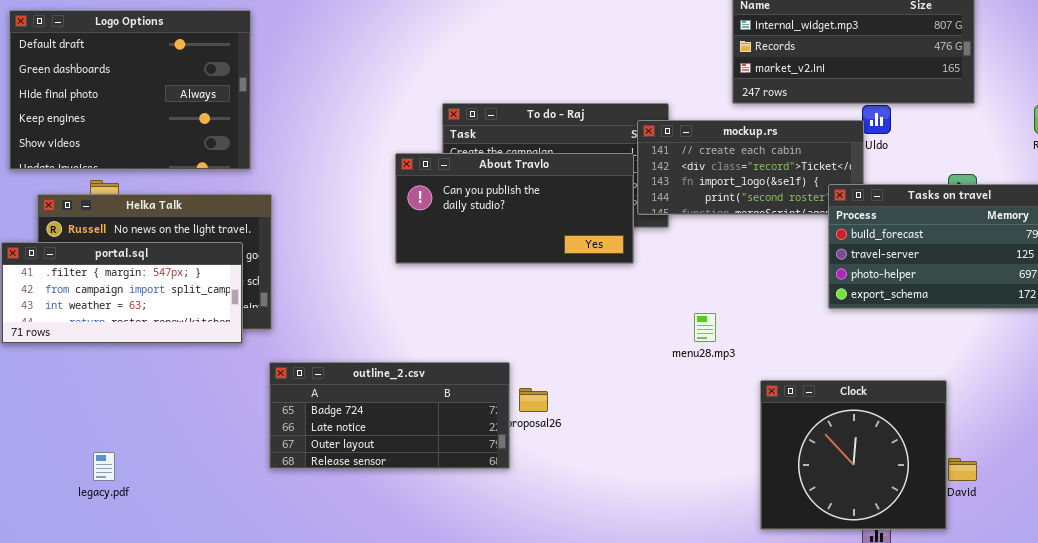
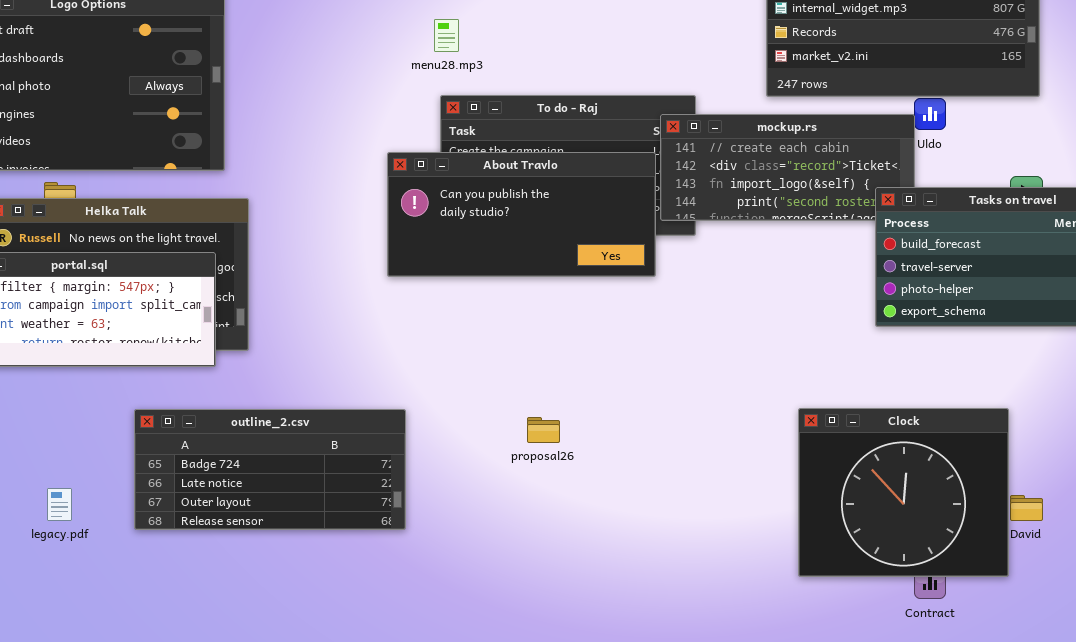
menu28.mp3: [694,313,716,342] -> [434,19,459,52], moved
outline_2.csv: [269,362,510,469] -> [134,409,406,530], moved

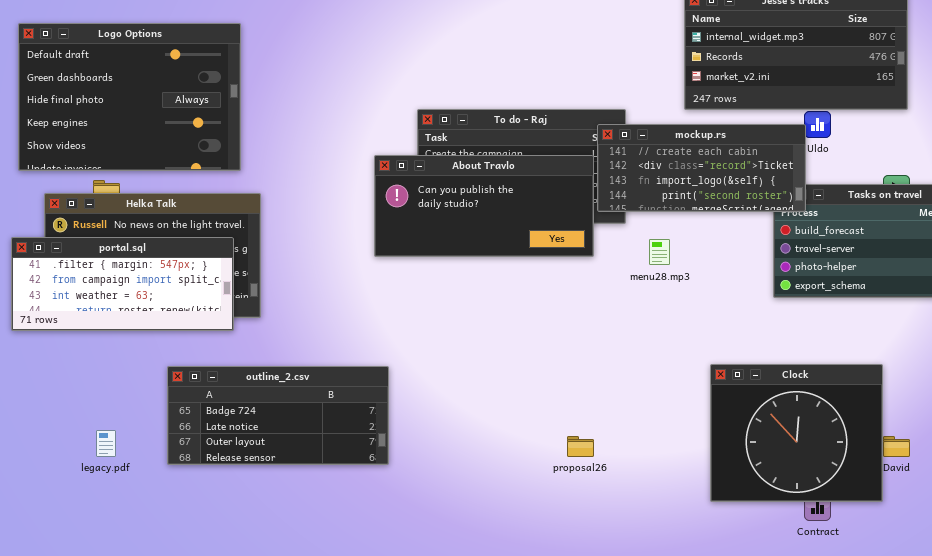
menu28.mp3: [434,19,459,52] -> [649,239,670,265], moved
mockup.rs: [660,114,915,221] -> [597,124,806,212], raised
proposal26: [527,417,560,443] -> [567,436,594,457], moved

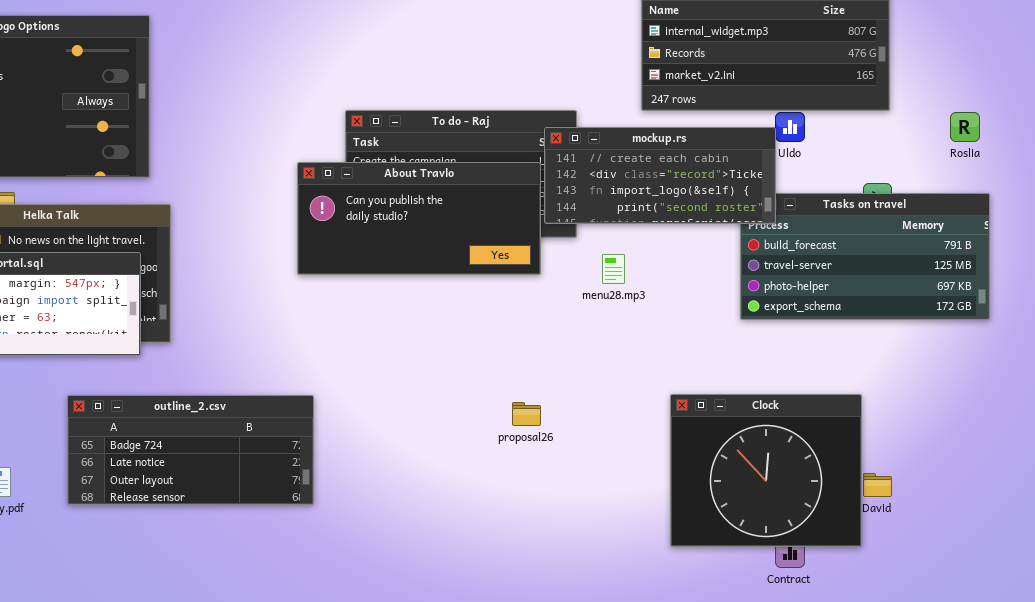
proposal26: [567,436,594,457] -> [512,402,541,426], moved

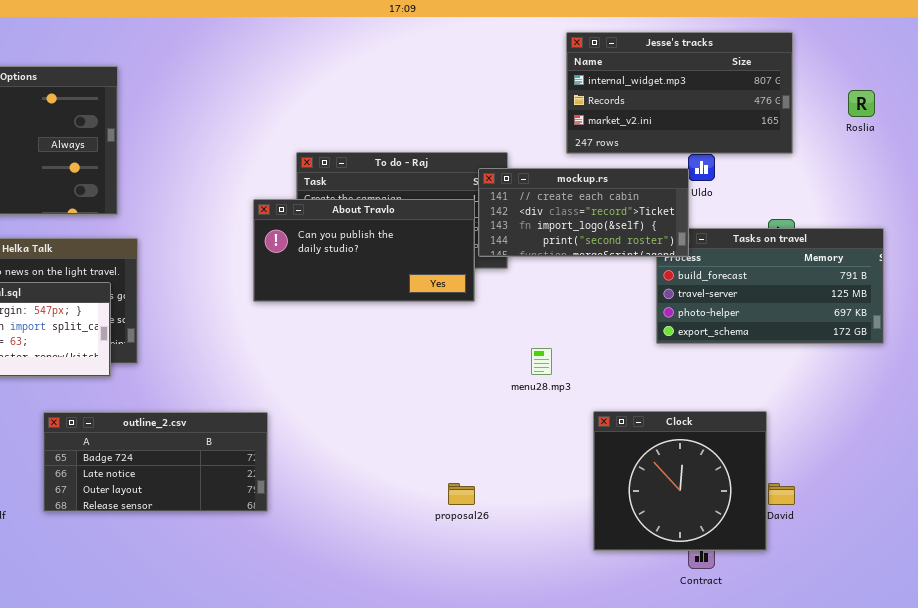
Roslia: [950,112,980,142] -> [848,90,875,117], moved
menu28.mp3: [602,254,625,284] -> [531,348,552,375], moved
proposal26: [512,402,541,426] -> [448,483,475,505], moved

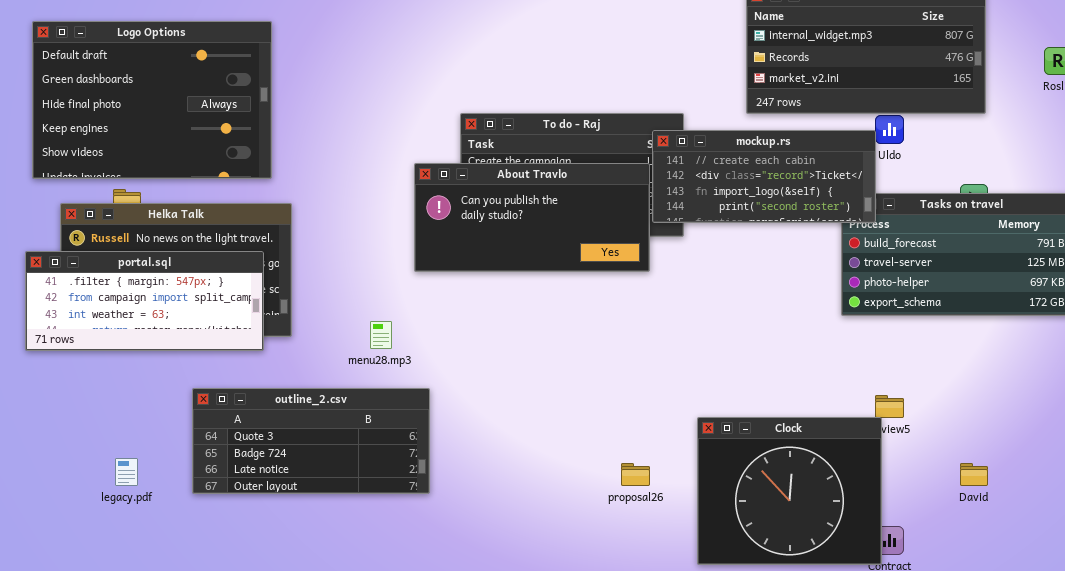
menu28.mp3: [531,348,552,375] -> [370,321,392,349], moved
Clock: [593,411,767,551] -> [697,417,882,565], moved
outline_2.csv: [43,412,268,512] -> [192,388,430,494], scrolled up 1 row

